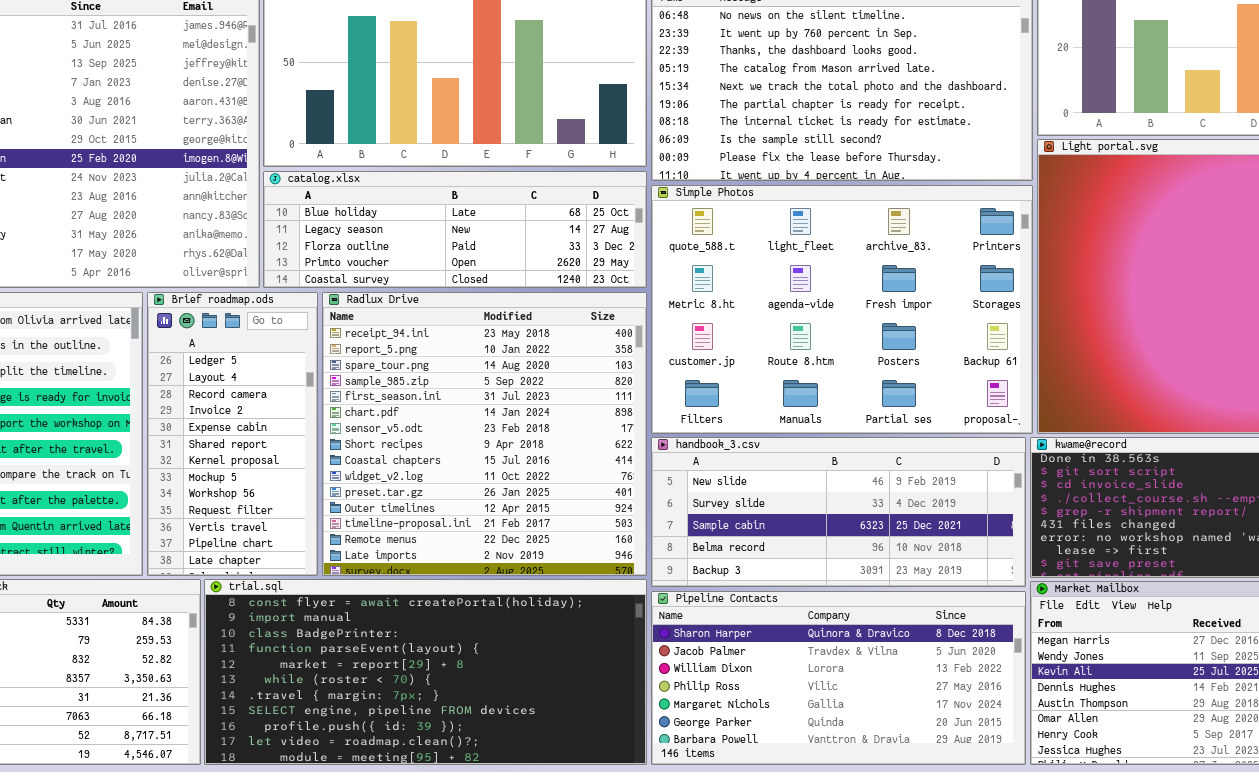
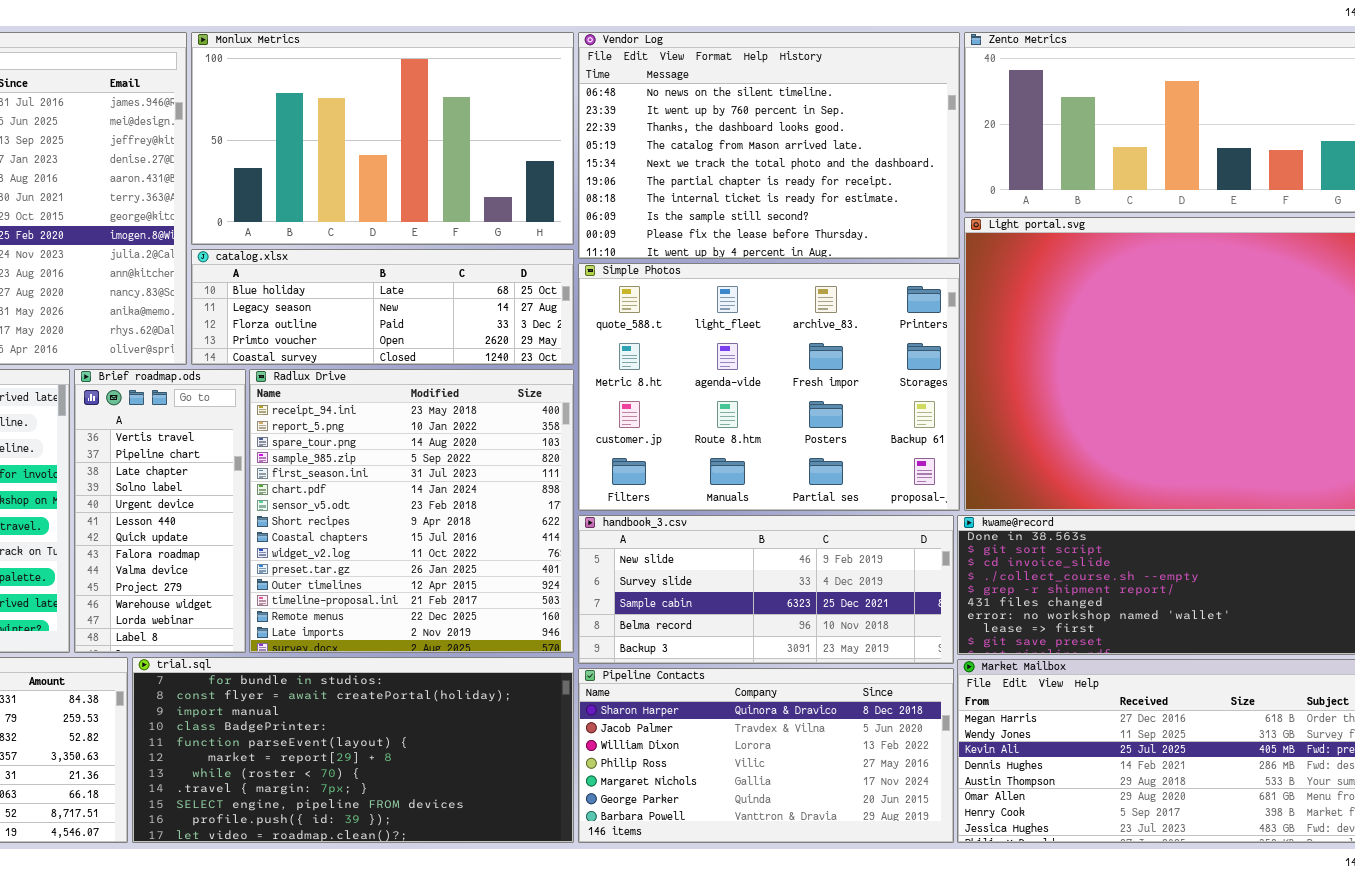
Brief roadmap.ods: [147,292,318,576] -> [74,369,246,653], scrolled down 10 rows
trial.sql: [204,579,647,765] -> [132,657,574,843], scrolled up 1 row

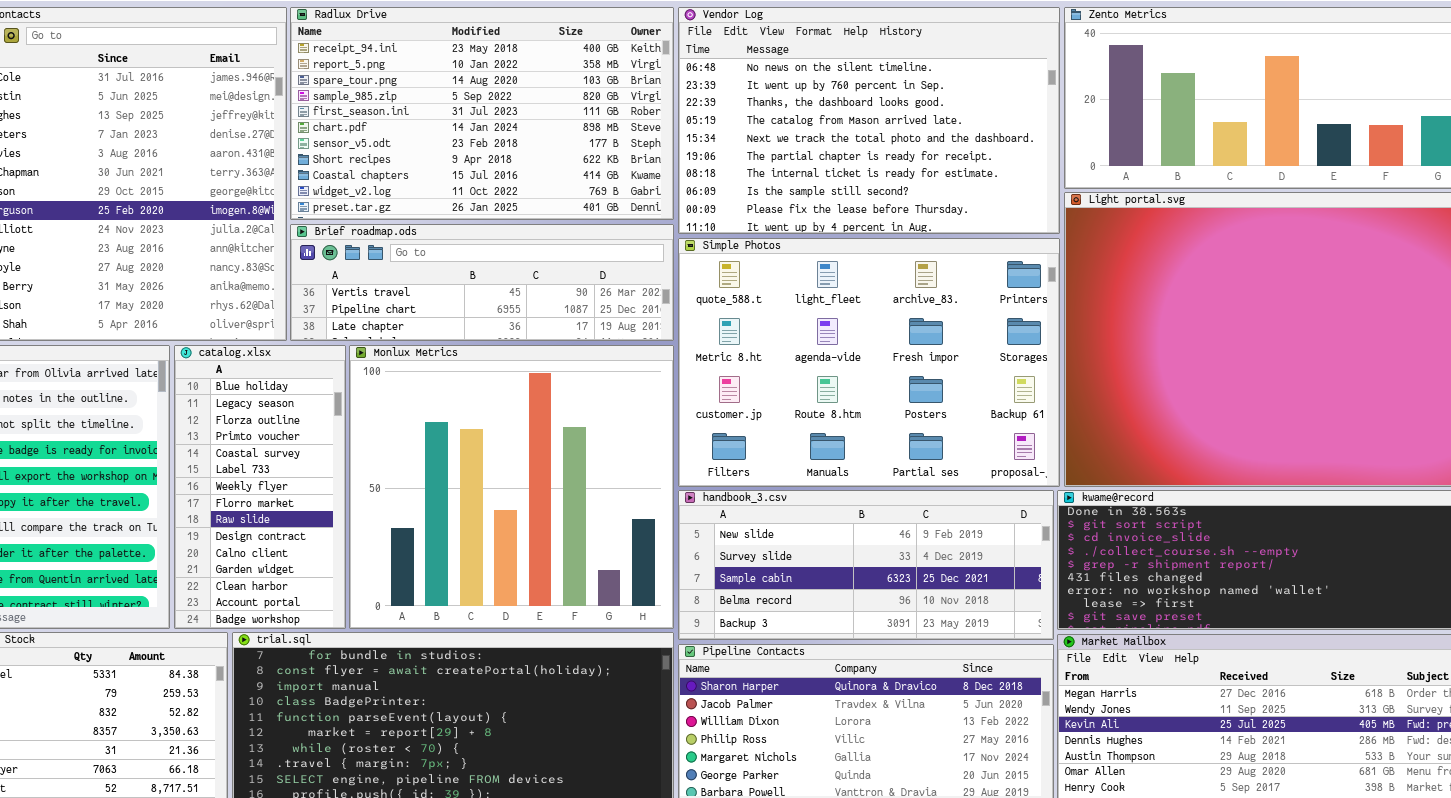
Monlux Metrics: [191,32,574,245] -> [349,345,674,629], moved, resized
catalog.xlsx: [191,249,574,365] -> [174,345,346,629], moved, resized
Brief roadmap.ods: [74,369,246,653] -> [290,224,674,341], moved, resized
Radlux Drive: [249,369,574,653] -> [290,7,674,220], moved, resized

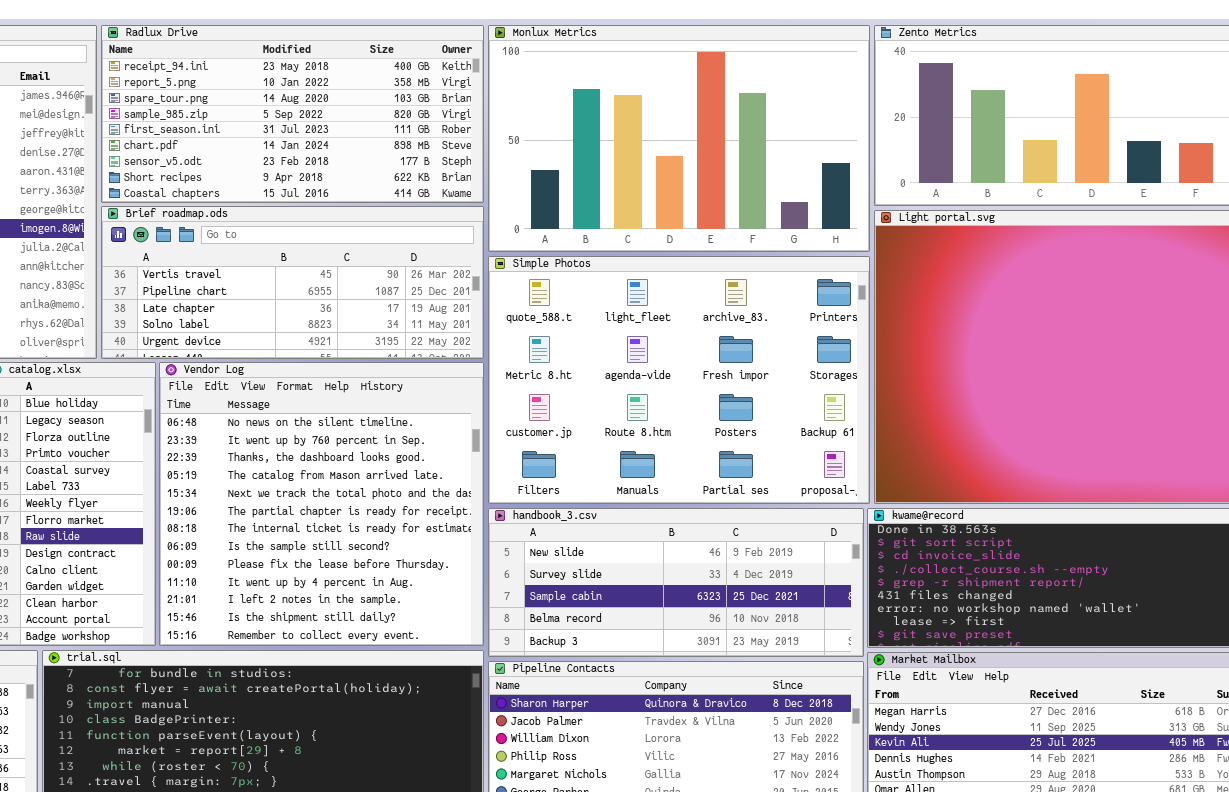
Radlux Drive: [290,7,674,220] -> [101,25,484,203], resized
Vendor Log: [678,7,1060,234] -> [159,362,484,646], moved, resized
Brief roadmap.ods: [290,224,674,341] -> [101,206,484,359], resized
Monlux Metrics: [349,345,674,629] -> [488,25,870,252], moved, resized

